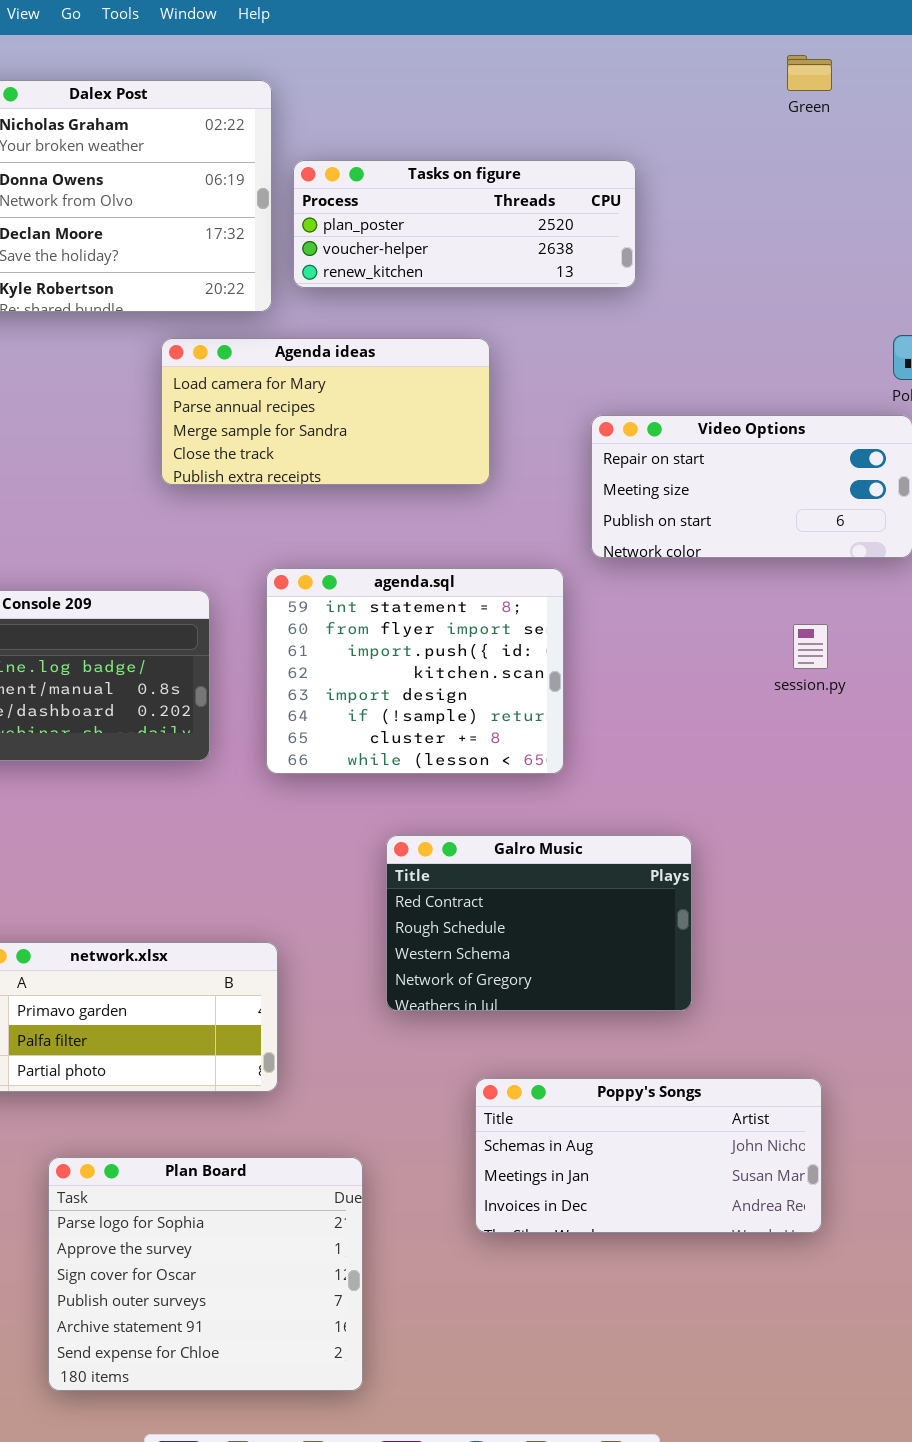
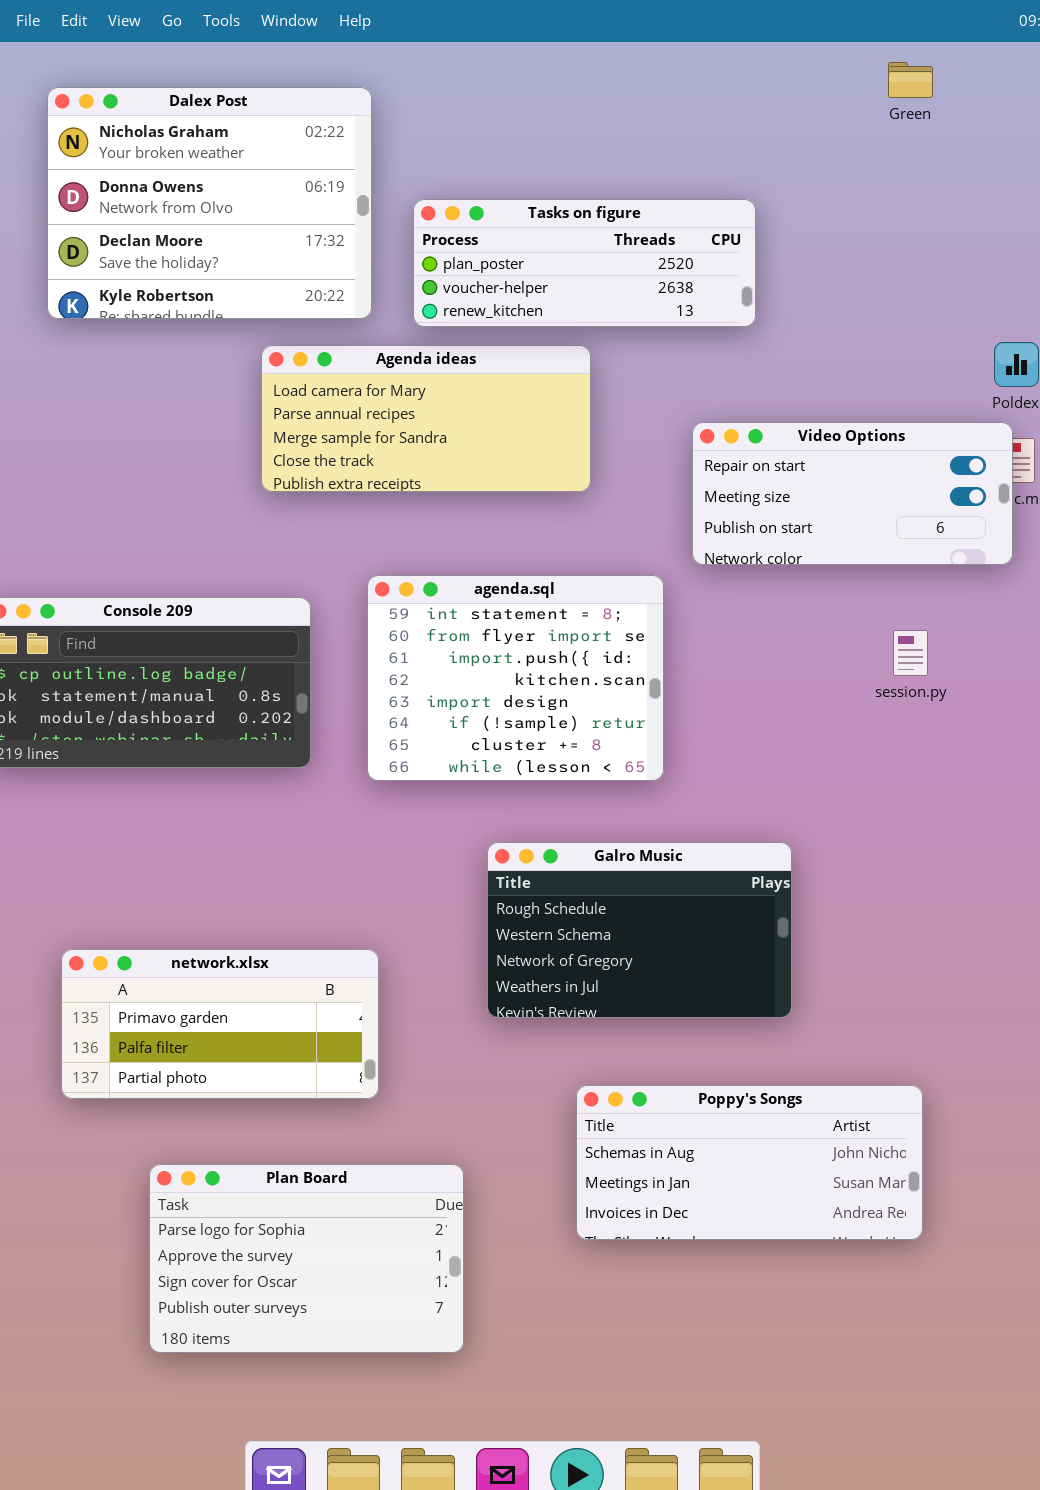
Tasks on figure: [293,160,636,288] -> [413,199,756,327], moved
Galro Music: [386,835,692,1011] -> [487,842,792,1018], scrolled down 1 row
Plan Board: [48,1157,363,1391] -> [149,1164,464,1353], resized

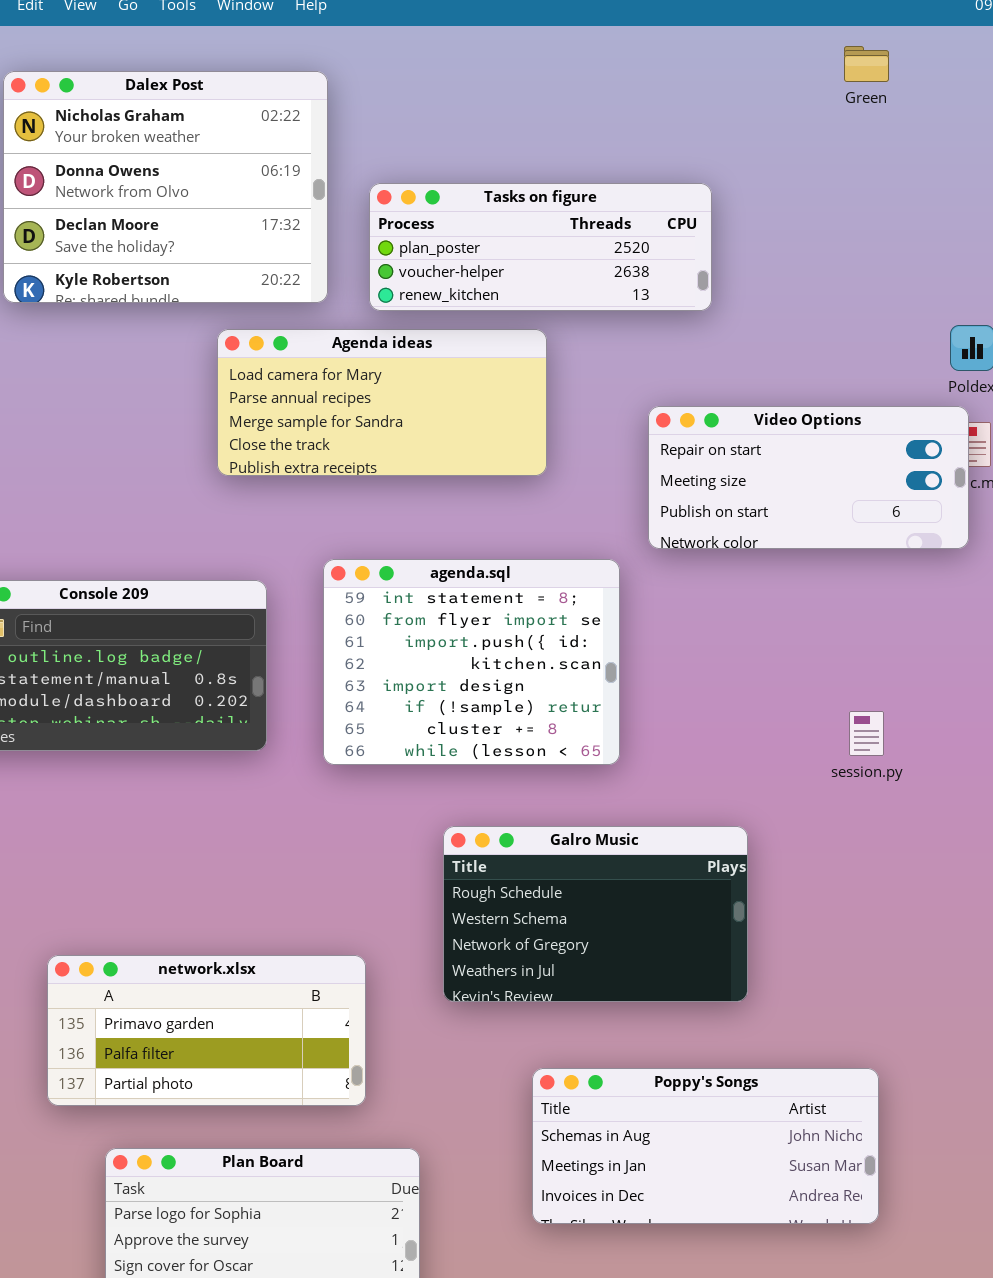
session.py: [893,630,928,676] -> [849,711,884,756], moved
network.xlsx: [61,949,379,1099] -> [47,955,366,1106], moved

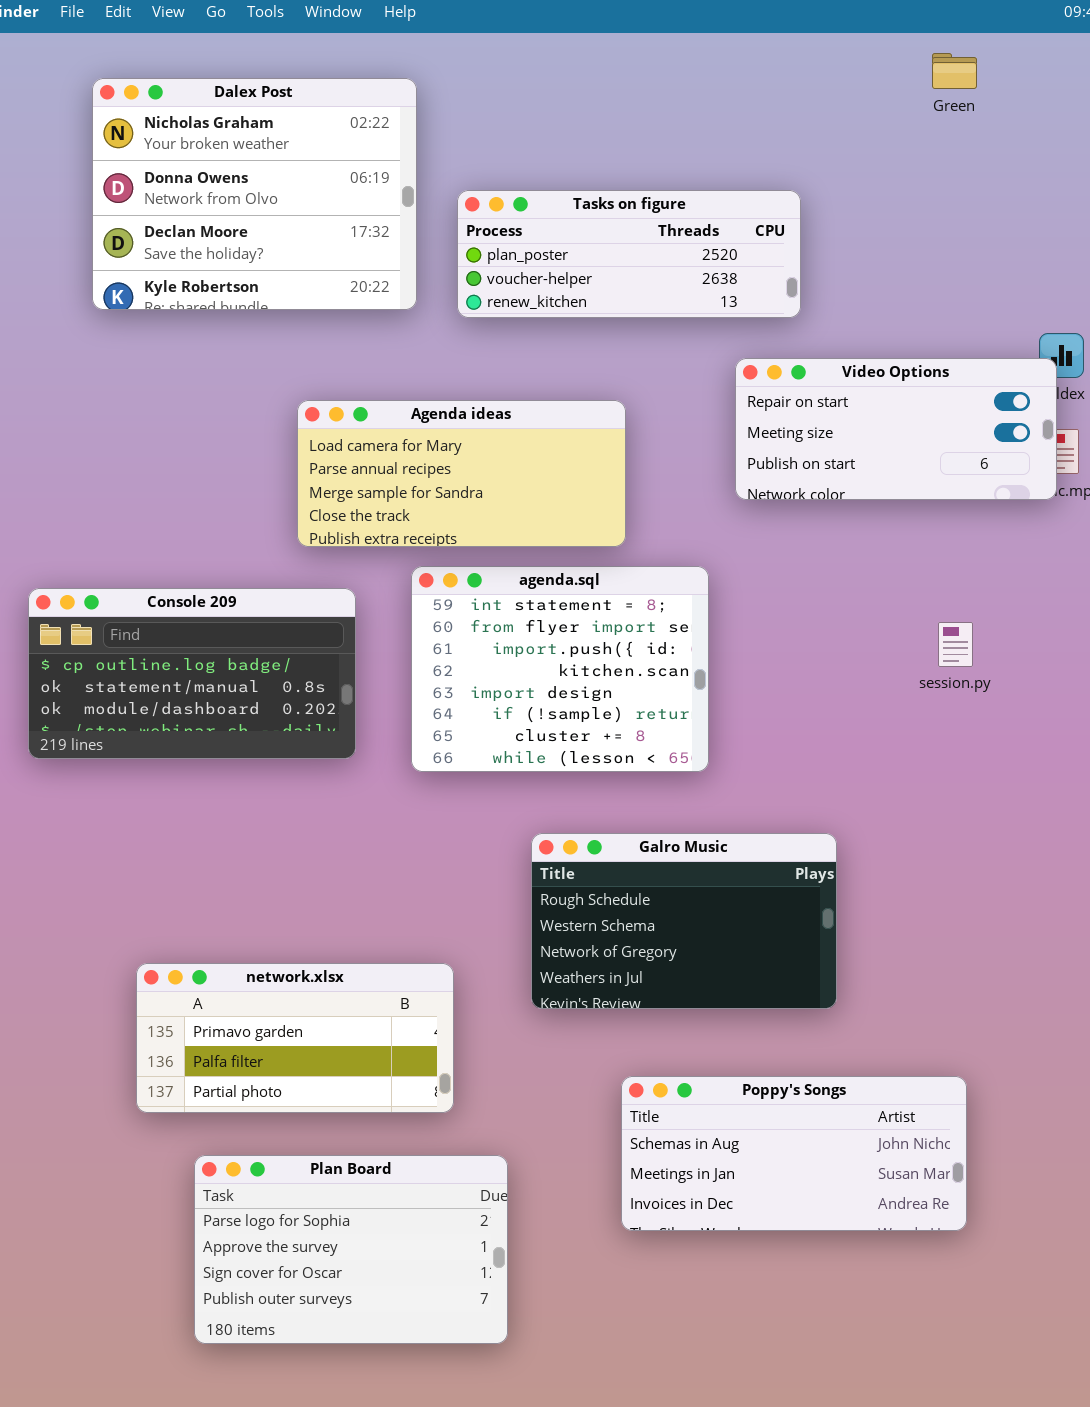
Agenda ideas: [217,329,547,476] -> [297,400,626,547], moved
Video Options: [648,406,969,549] -> [735,358,1057,500], moved
session.py: [849,711,884,756] -> [938,622,973,667], moved

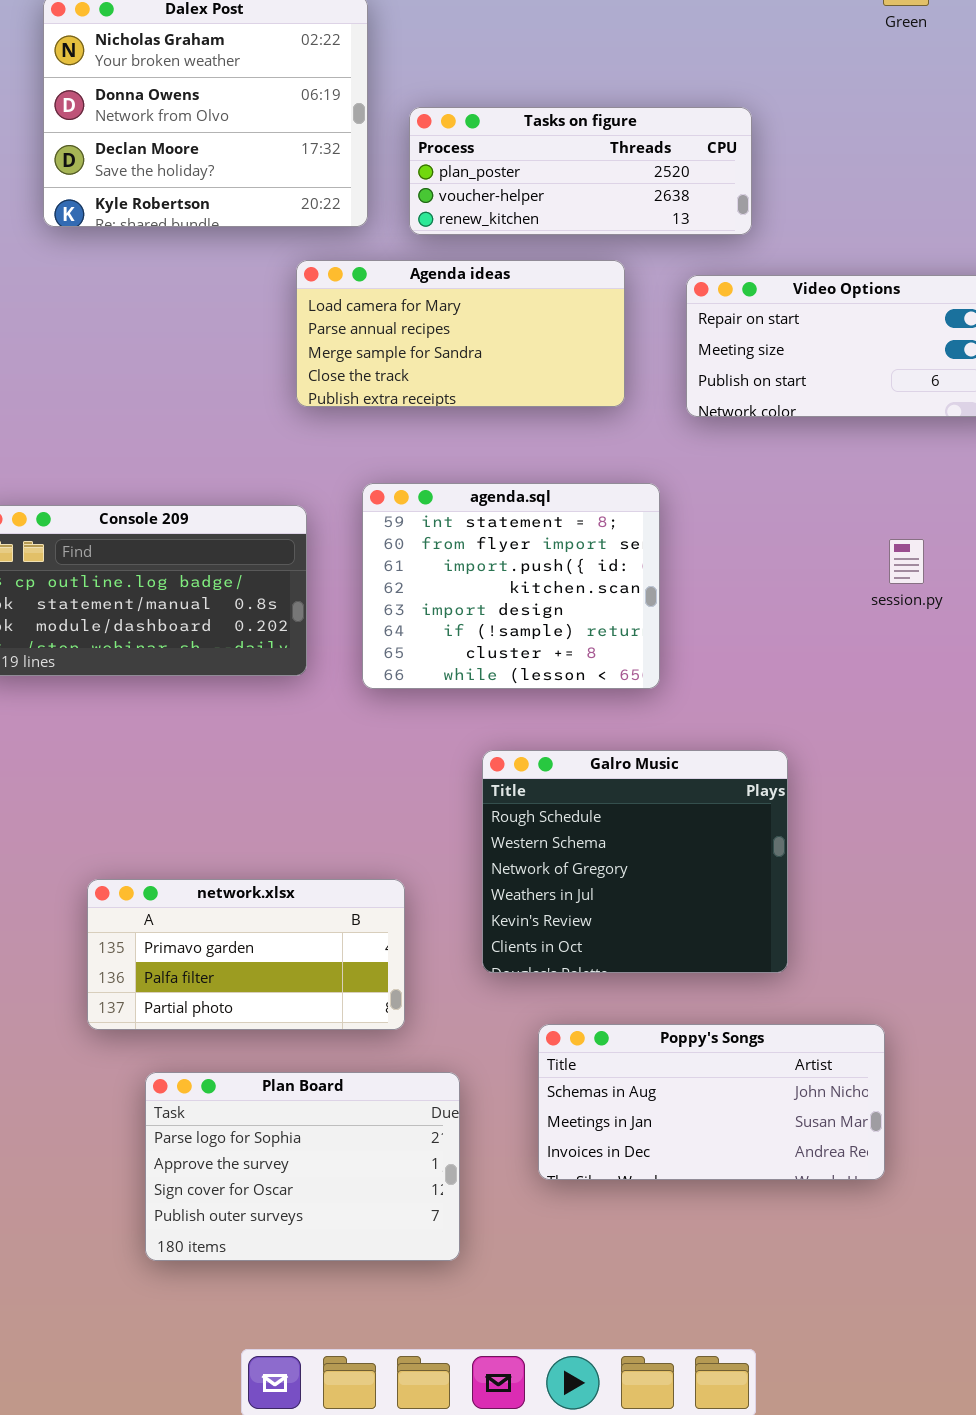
Agenda ideas: [297,400,626,547] -> [296,260,625,407], moved
Galro Music: [531,833,837,1009] -> [482,750,788,973], resized
Poppy's Songs: [621,1076,967,1231] -> [538,1024,885,1180], moved

